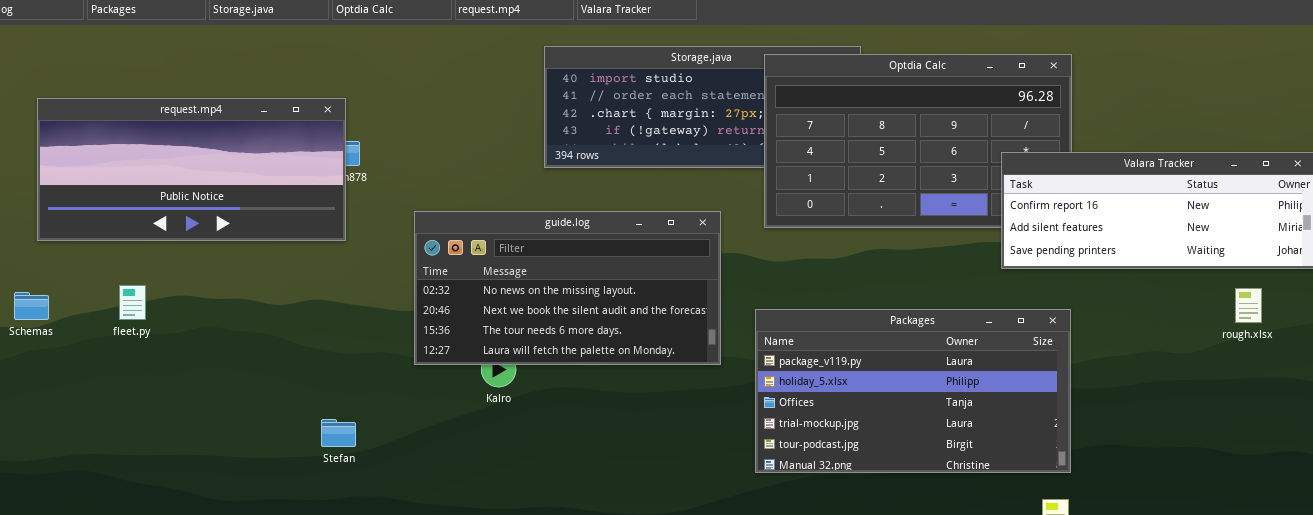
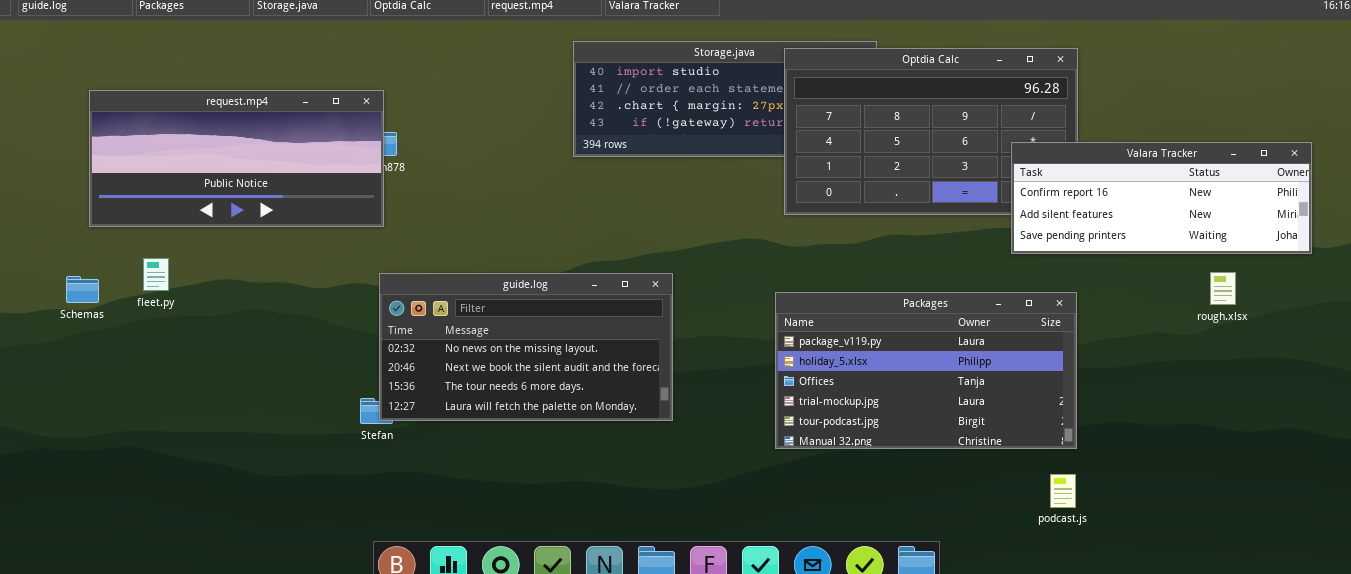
guide.log: [414,211,721,365] -> [379,273,673,421], moved
fleet.py: [119,285,146,320] -> [143,258,169,291], moved
rough.xlsx: [1235,288,1262,323] -> [1210,272,1236,305], moved

